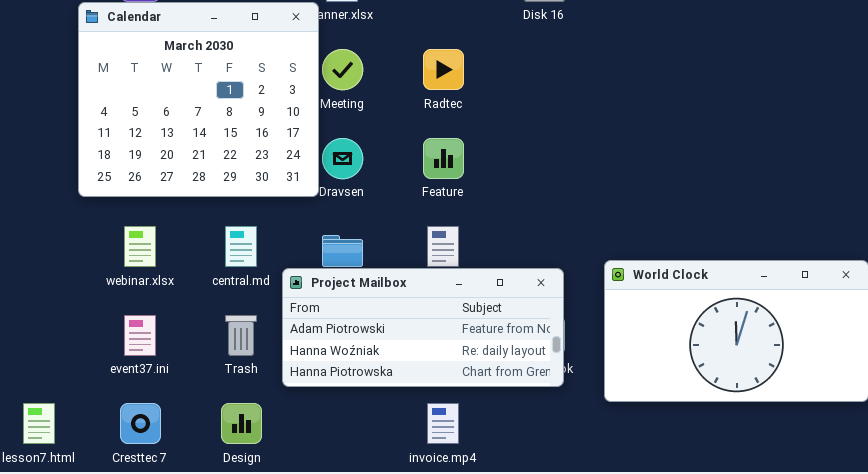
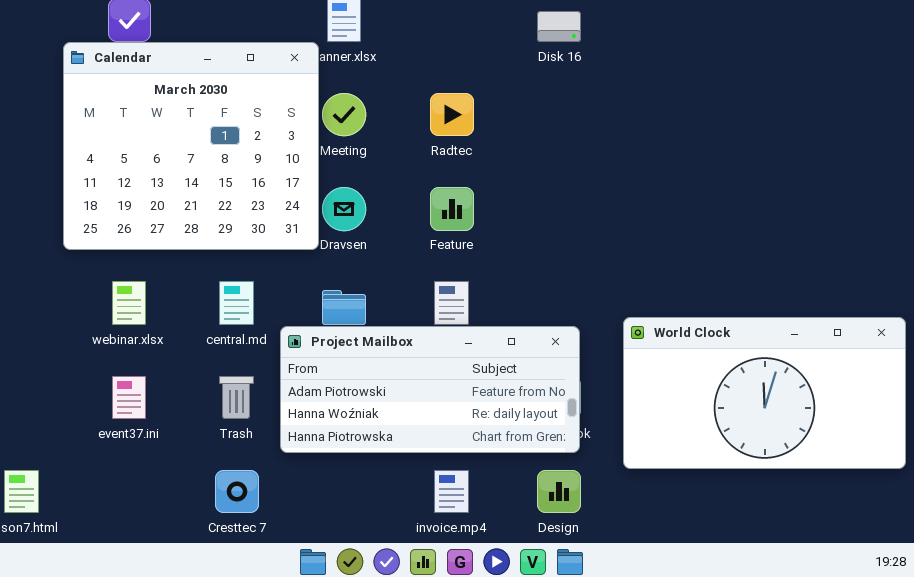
Cresttec 7: [120,403,161,444] -> [215,470,259,513], moved
Design: [221,403,262,444] -> [537,470,581,513], moved

